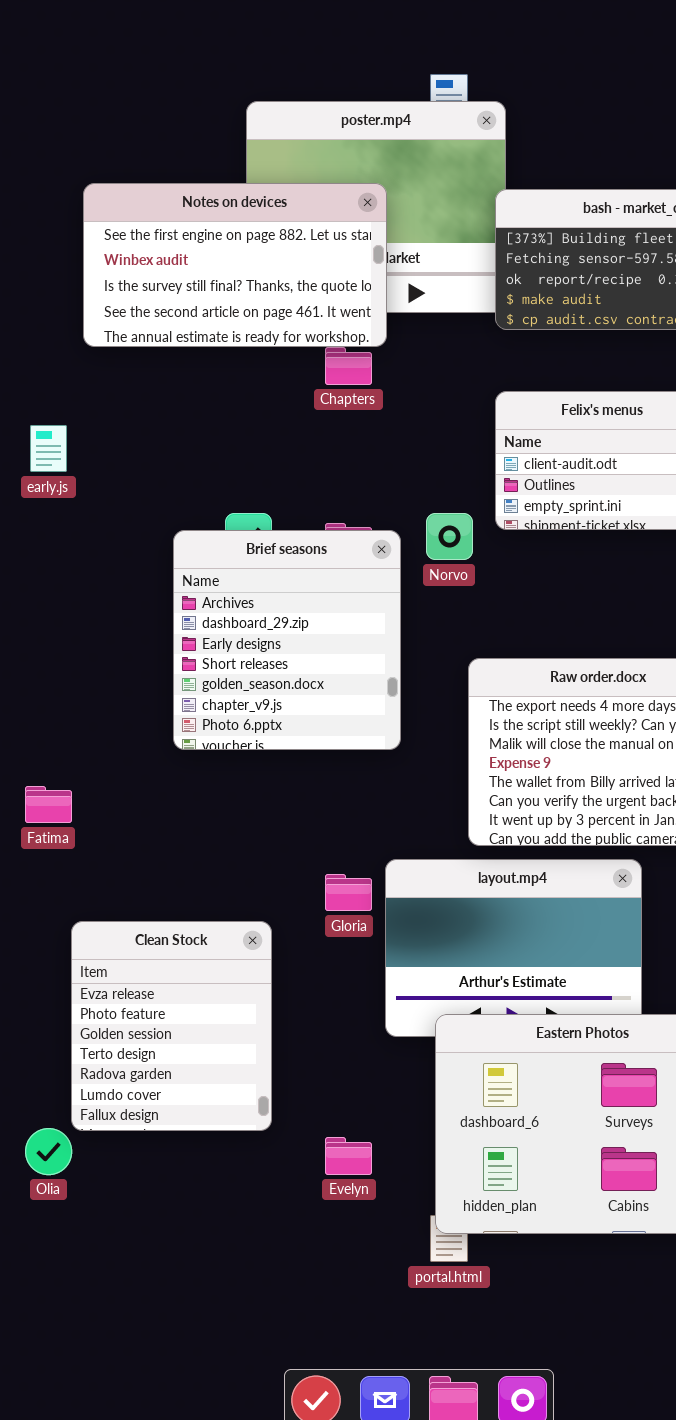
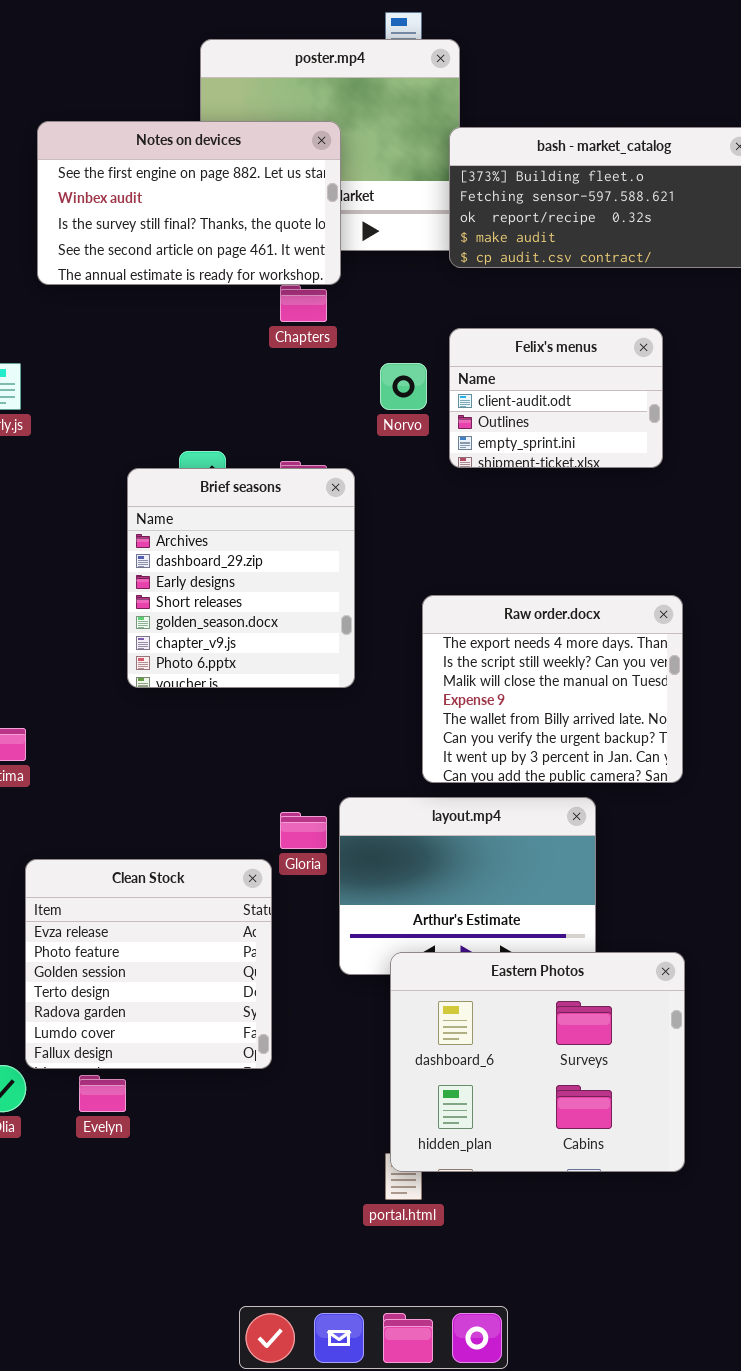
Norvo: [426,513,473,560] -> [380,363,427,410], moved
Clean Stock: [71,921,272,1131] -> [25,859,272,1069], resized
Evelyn: [325,1137,372,1175] -> [79,1075,126,1112], moved

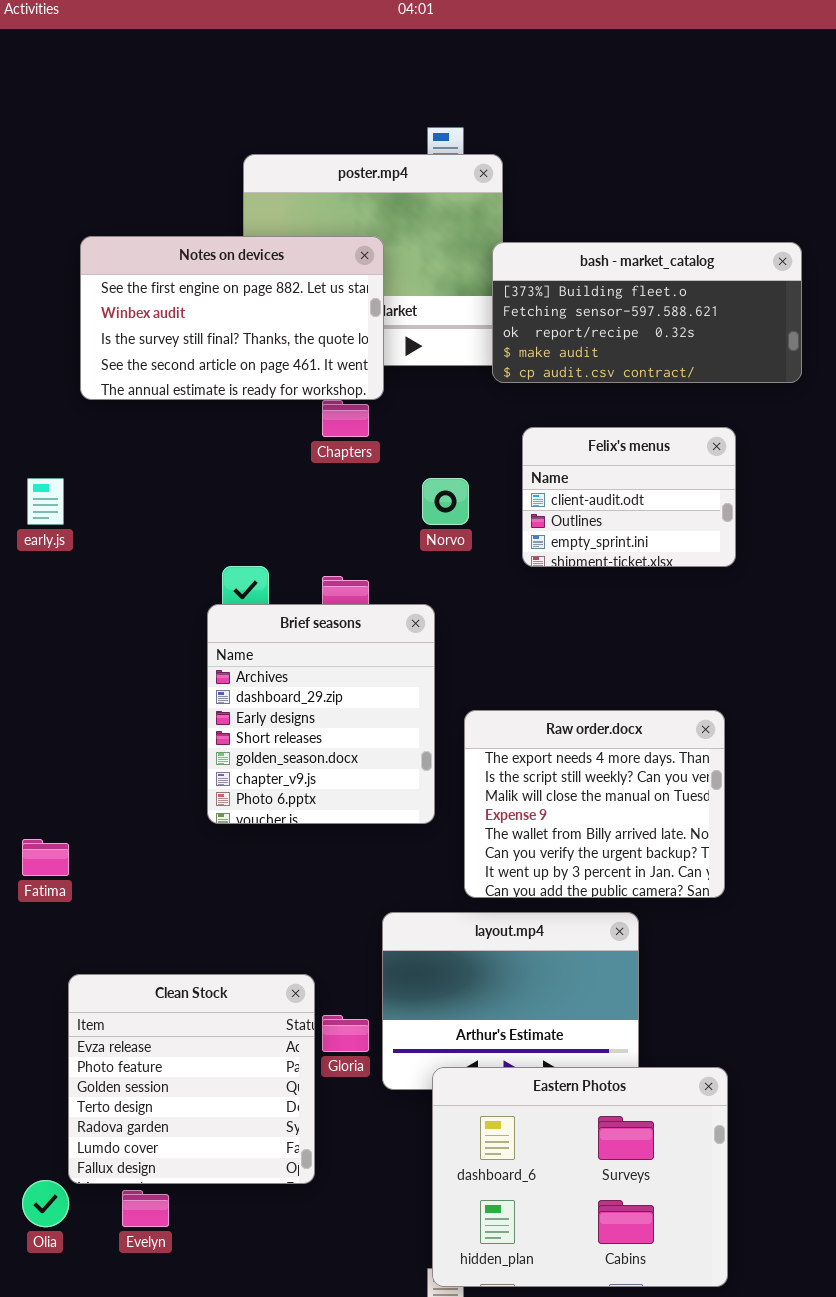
Felix's menus: [449,328,663,468] -> [522,427,736,567], moved
Brief seasons: [127,468,355,688] -> [207,604,435,824], moved
Gloria: [280,812,327,849] -> [322,1015,369,1052], moved

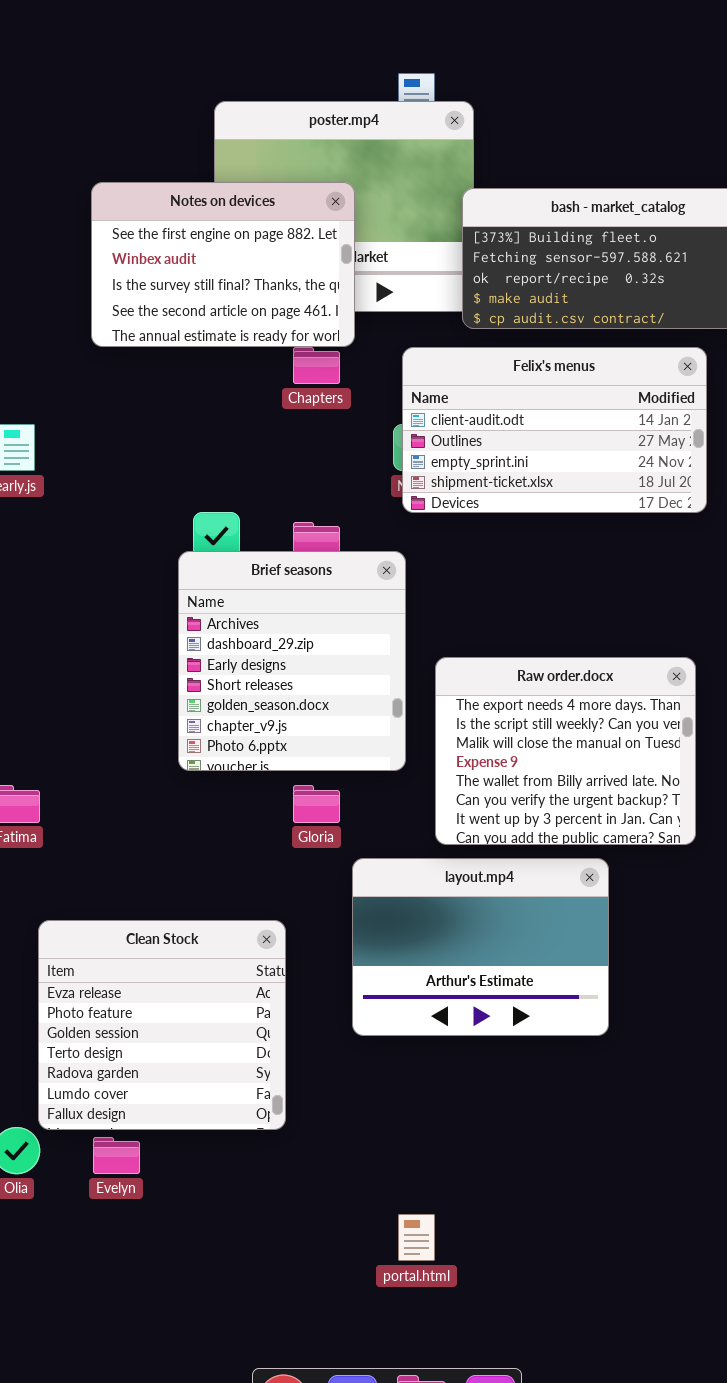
Notes on devices: [80,236,384,400] -> [91,182,355,347], resized
Felix's menus: [522,427,736,567] -> [402,347,707,513], resized
Gloria: [322,1015,369,1052] -> [293,785,340,823], moved
Eastern Photos: [432,1067,728,1287] -> none, closed

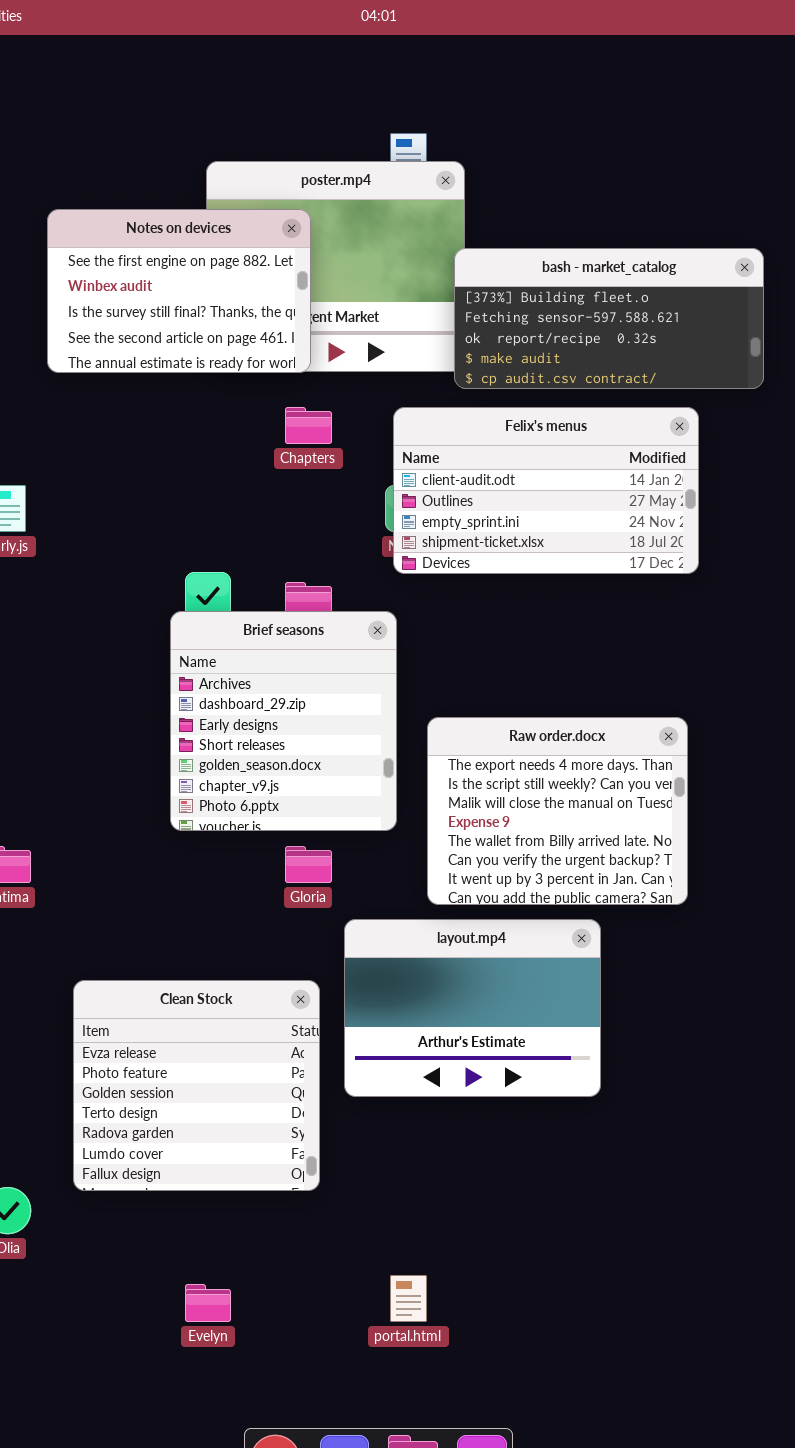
Notes on devices: [91,182,355,347] -> [47,209,311,373], moved
Clean Stock: [38,920,286,1130] -> [73,980,320,1191], moved
Evelyn: [93,1137,140,1174] -> [185,1284,231,1322], moved

